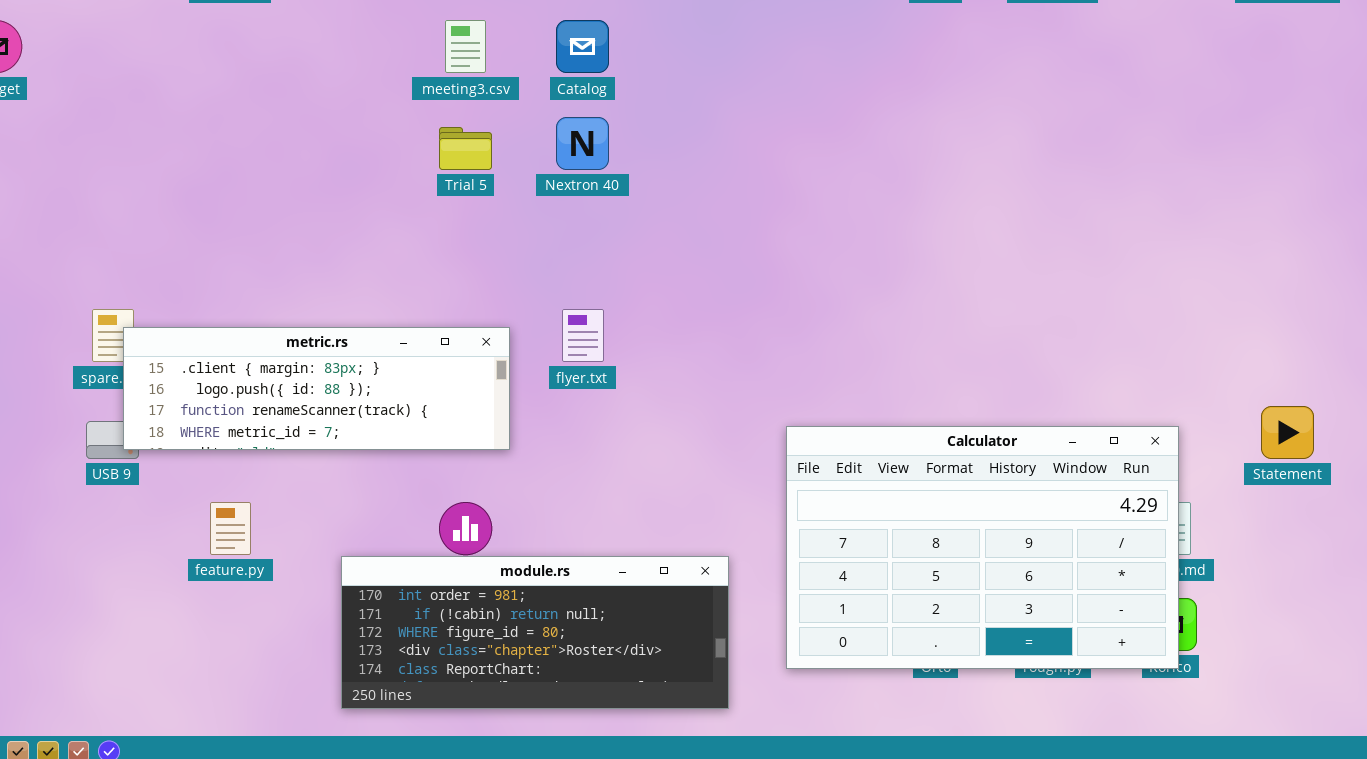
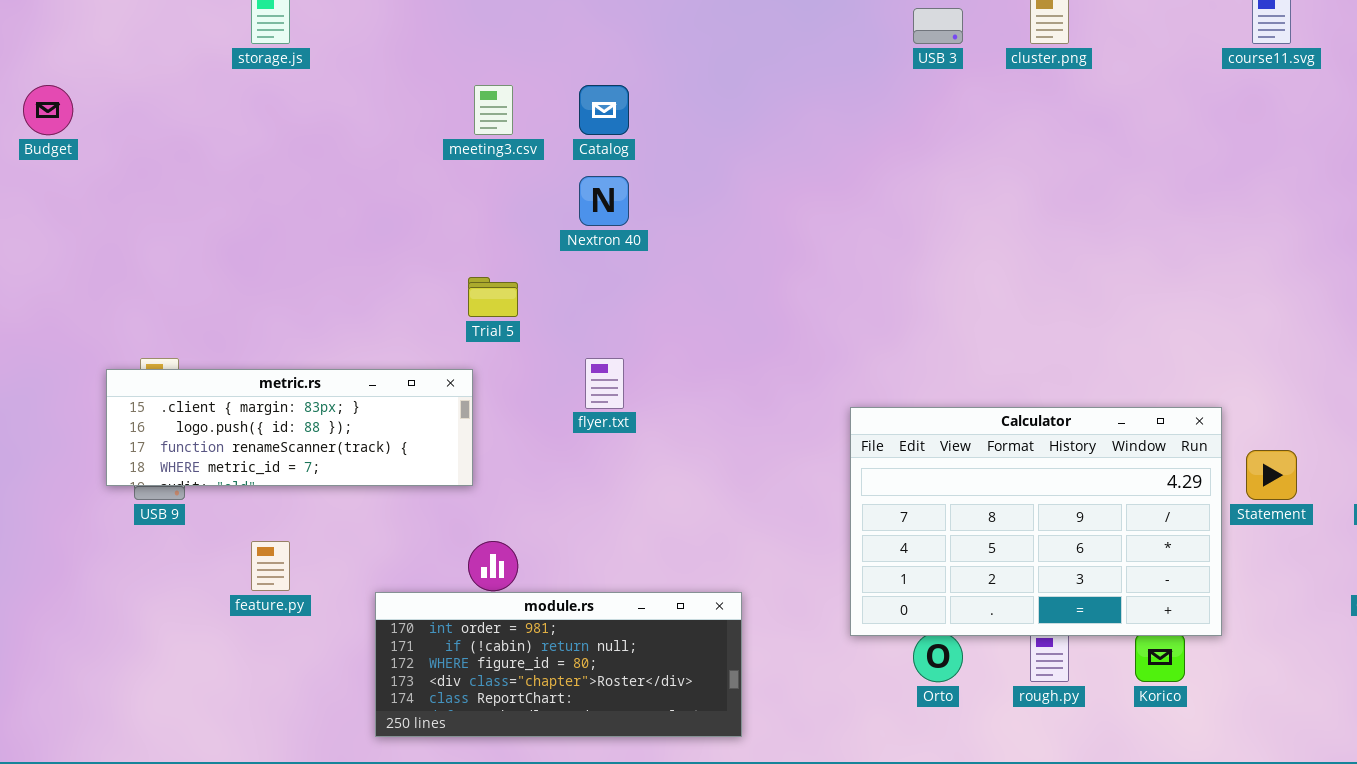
Trial 5: [439,127,492,170] -> [468,277,518,317], moved
metric.rs: [123,327,510,450] -> [106,369,473,486], moved
Calculator: [786,426,1179,669] -> [850,407,1222,636], moved

